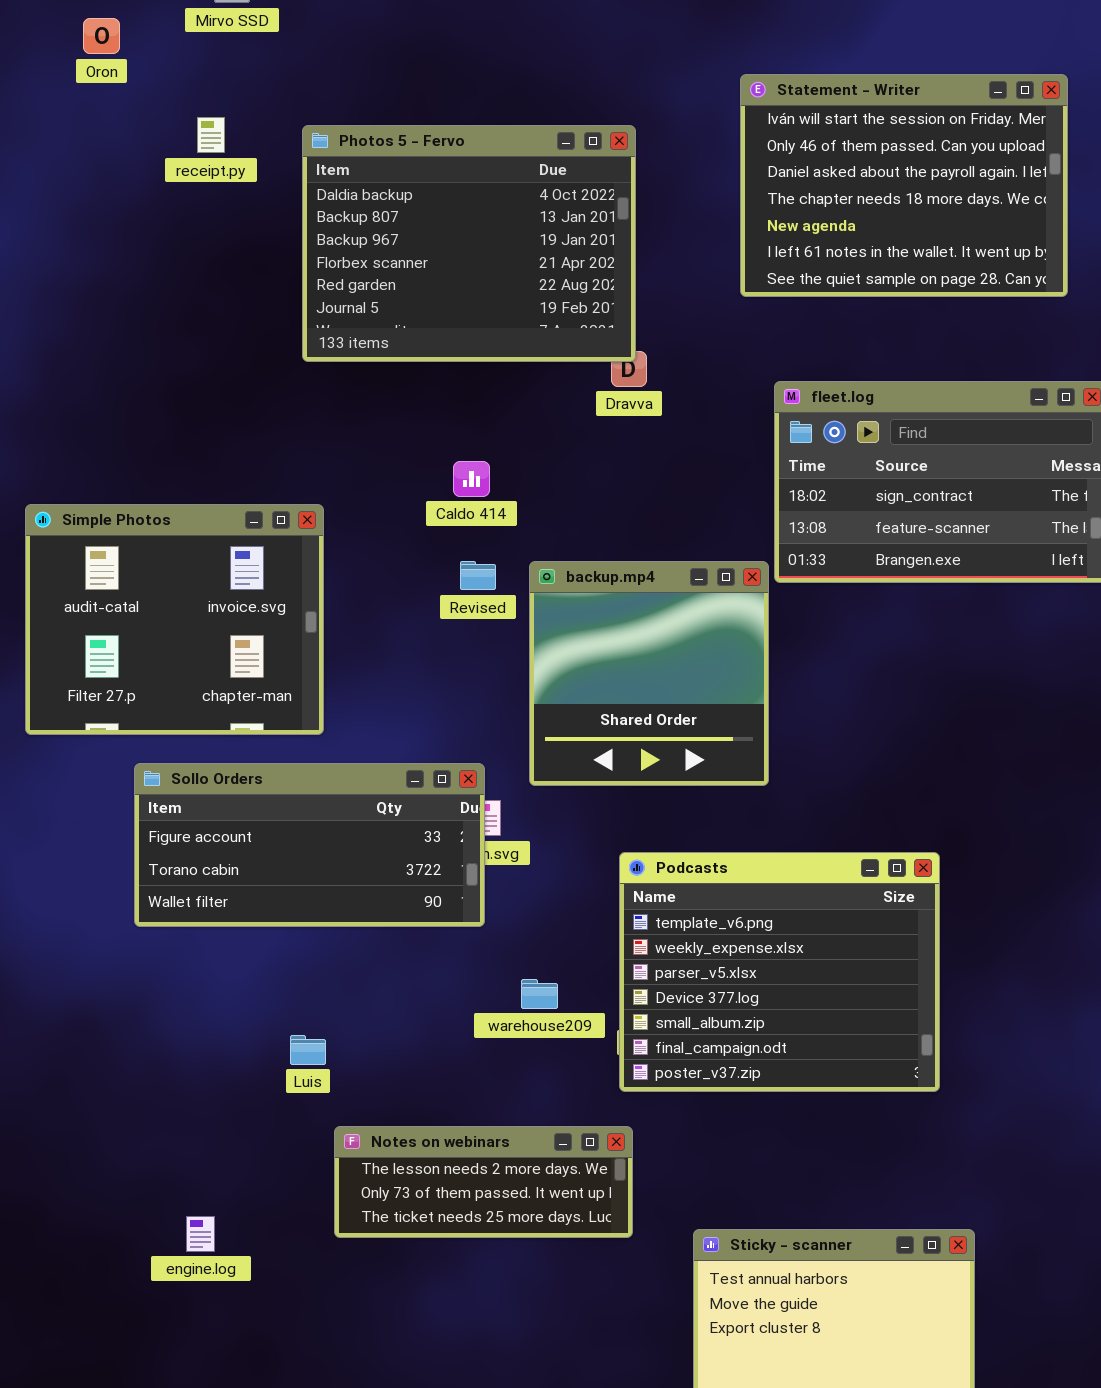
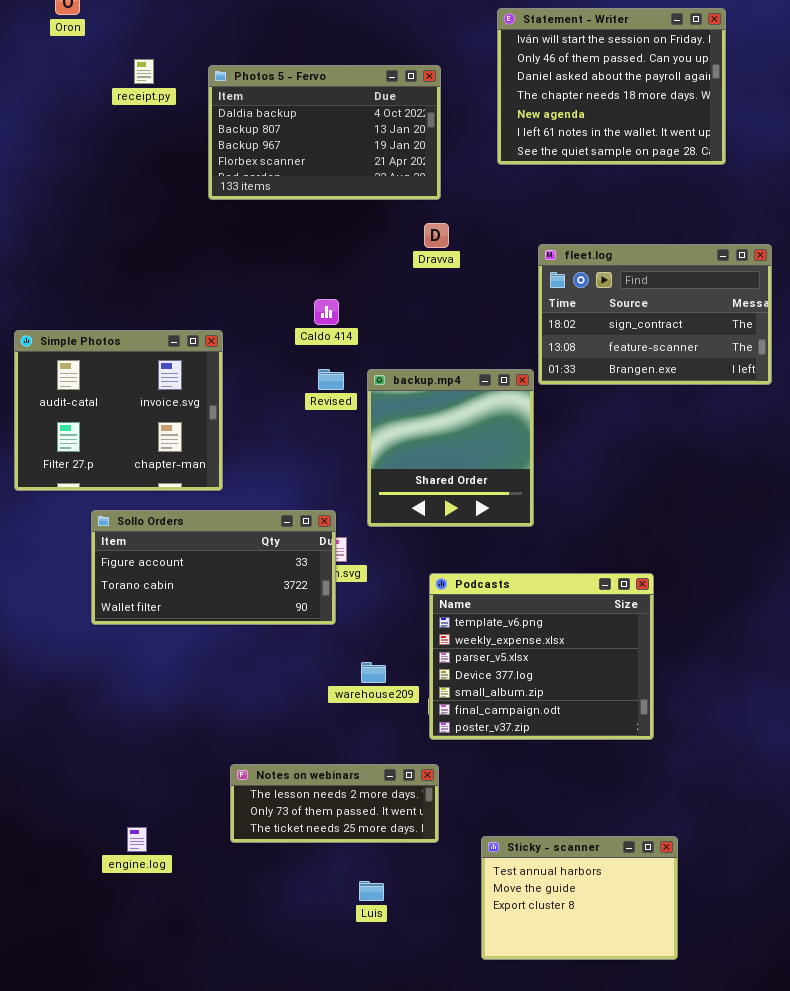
Statement - Writer: [740,74,1068,297] -> [497,8,726,165], moved
Photos 5 - Fervo: [302,125,636,362] -> [208,65,441,200], resized
Luis: [290,1035,326,1065] -> [359,881,384,901], moved

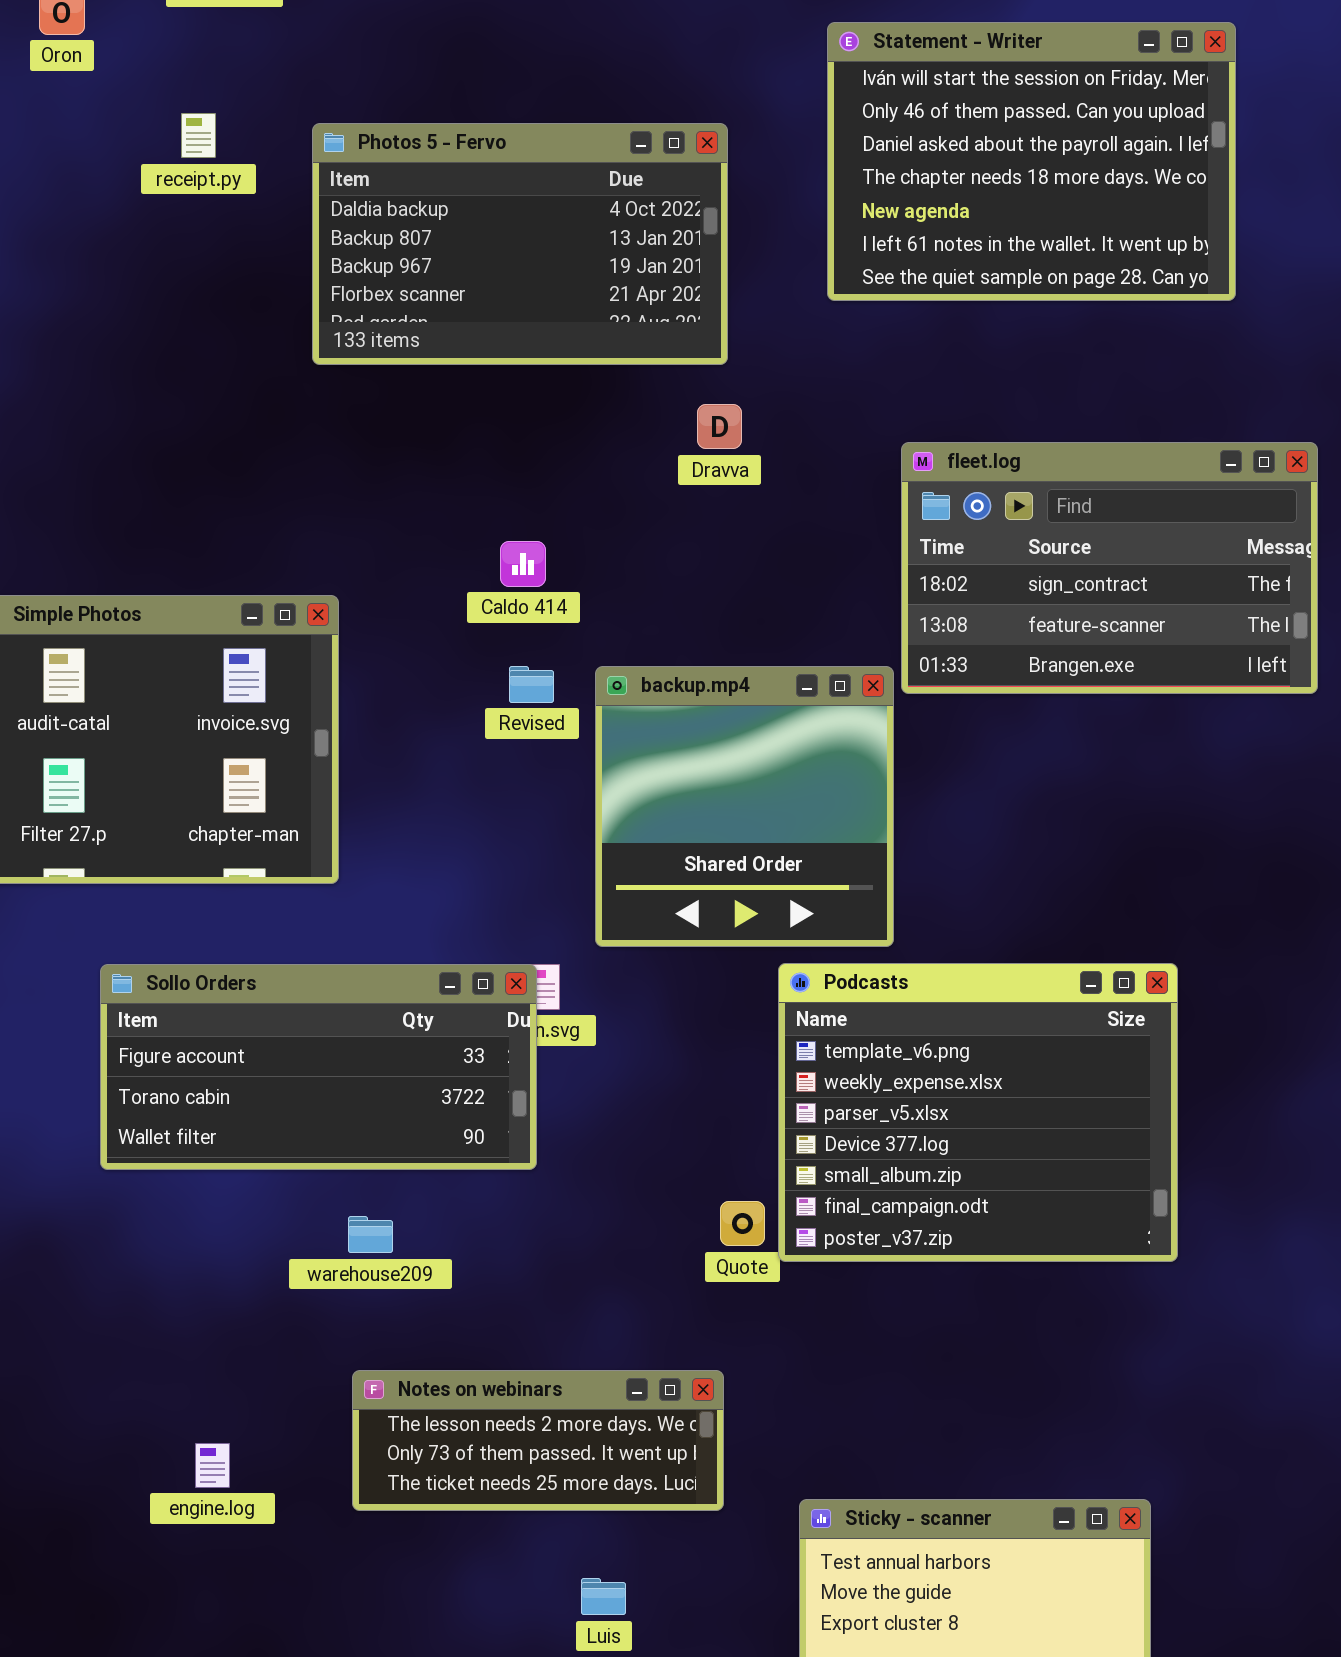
Sollo Orders: [91,510,336,625] -> [100,964,537,1170], moved
Podcasts: [429,573,654,740] -> [778,963,1178,1262], moved
warehouse209: [361,662,386,683] -> [348,1216,393,1253], moved
engine.log: [127,827,147,852] -> [195,1443,230,1488], moved

